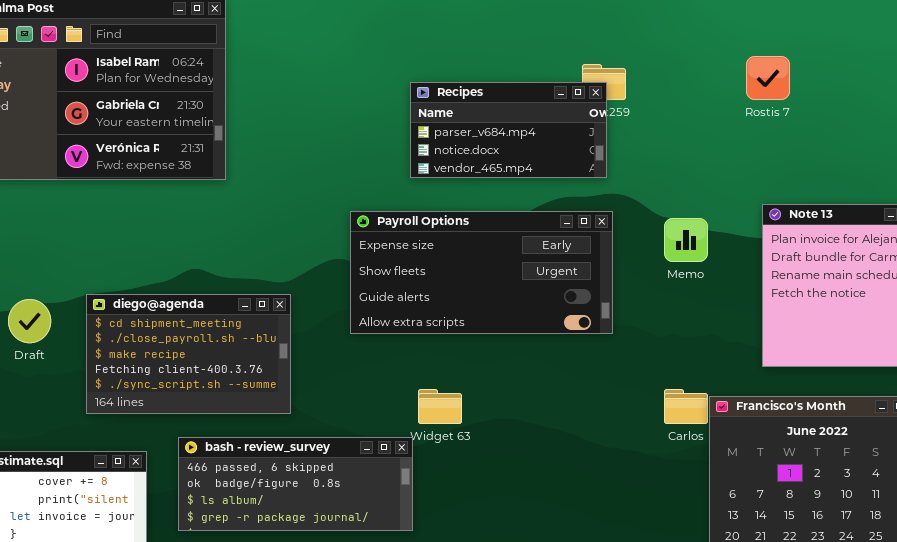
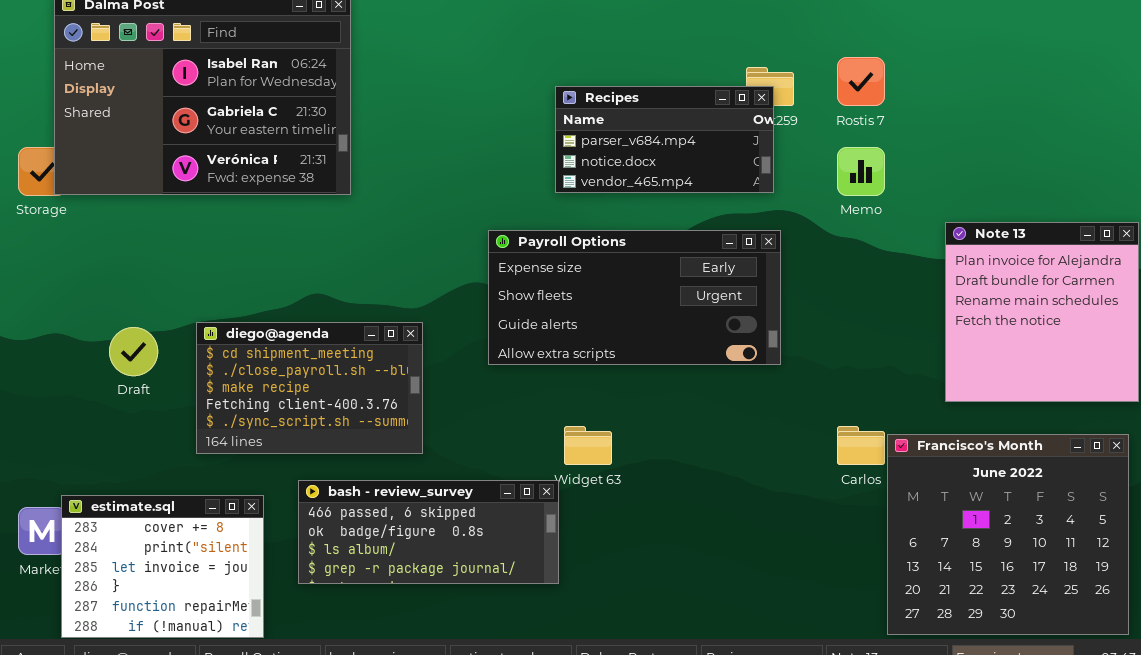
Rostis 7: [746,56,790,100] -> [837,57,885,106], moved
Memo: [664,218,708,262] -> [837,147,885,196], moved

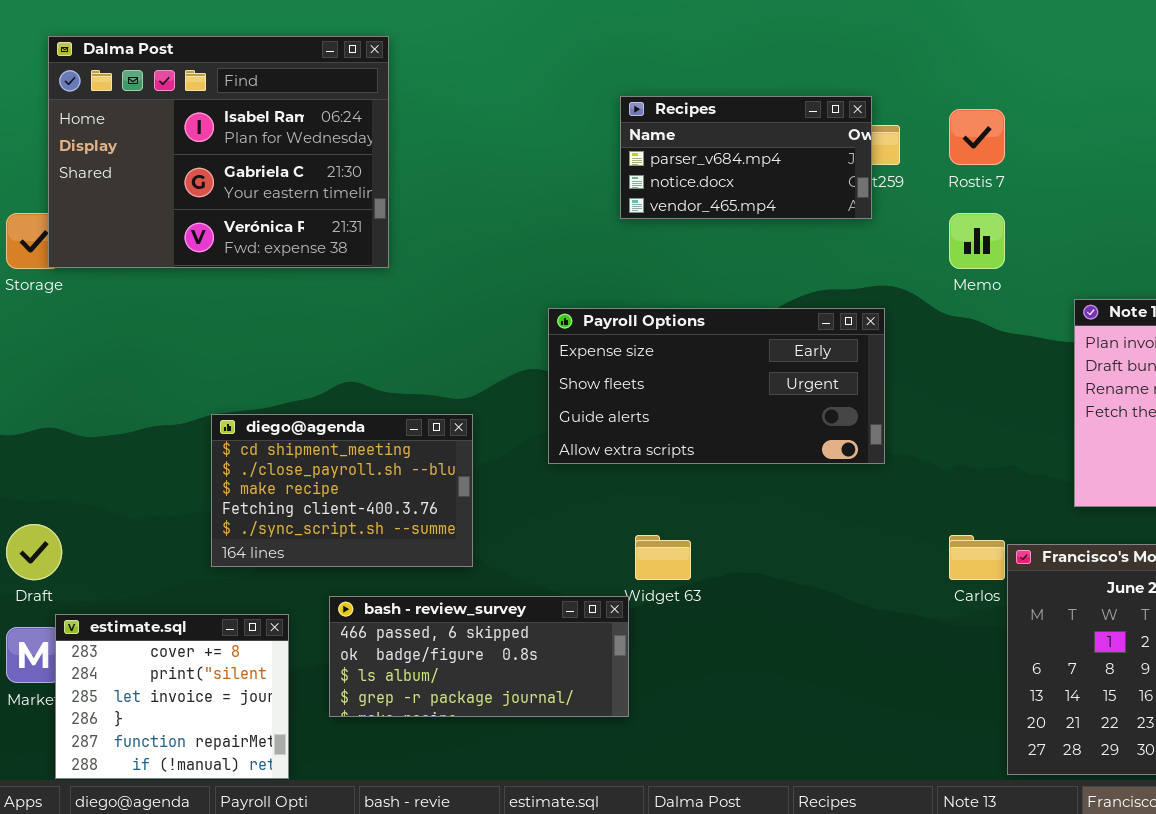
Recipes: [555,86,774,193] -> [620,96,872,219], moved
Draft: [109,327,158,376] -> [6,524,62,580], moved

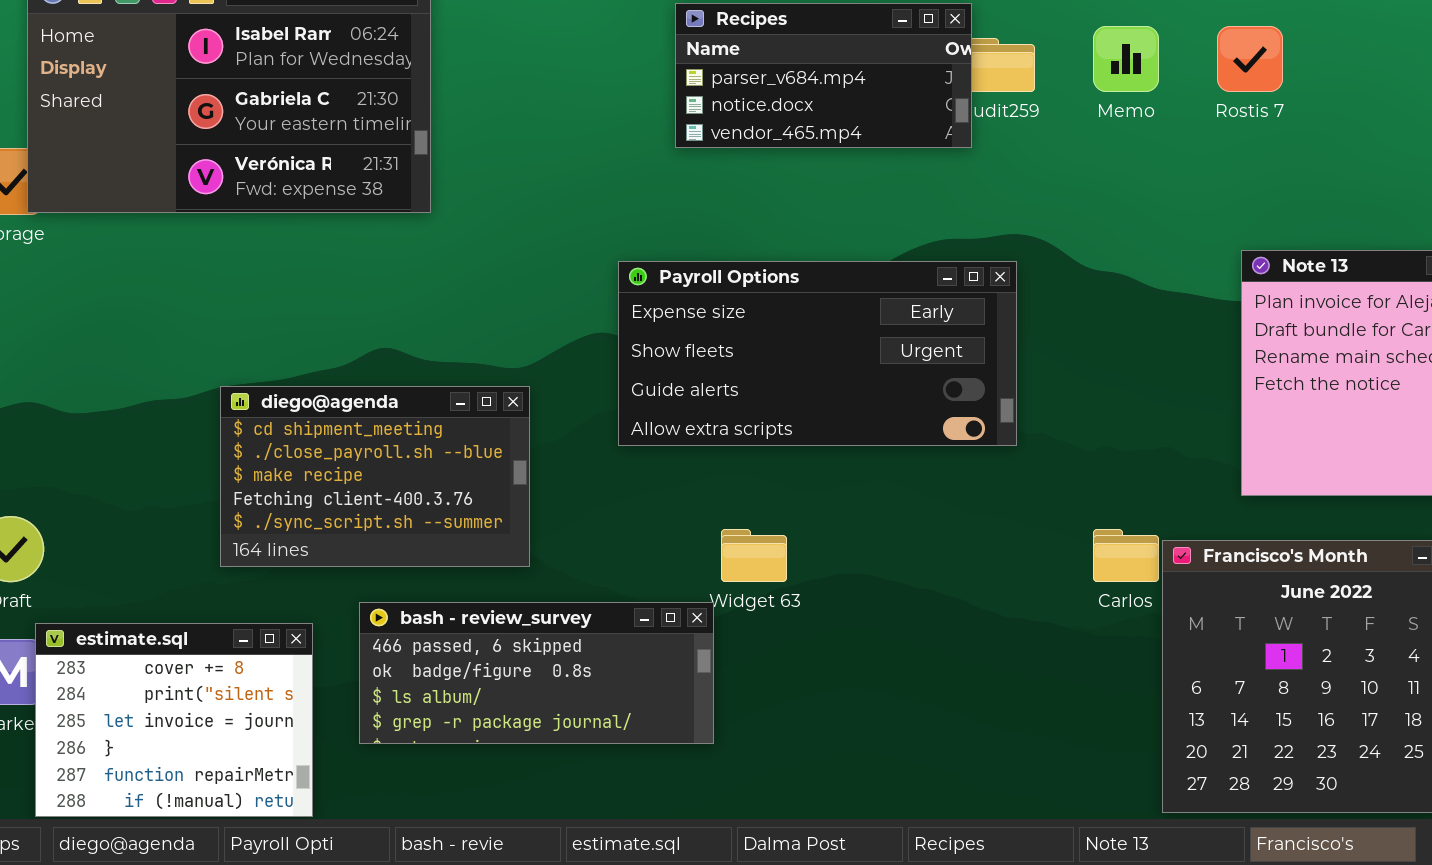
Recipes: [620,96,872,219] -> [675,3,972,148], moved
Rostis 7: [949,109,1005,165] -> [1217,26,1283,92], moved
Memo: [949,213,1005,269] -> [1093,26,1159,92], moved

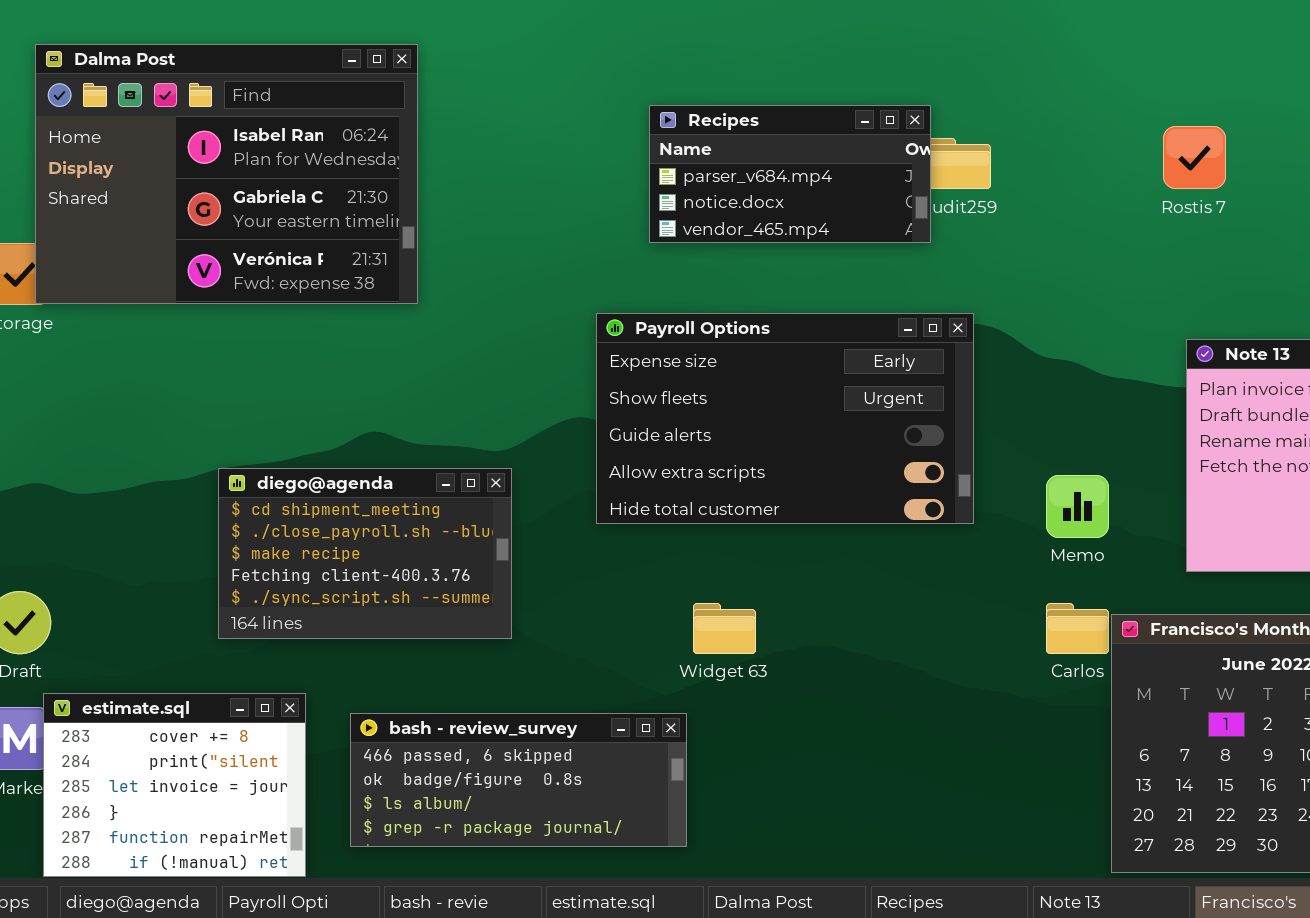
Memo: [1093,26,1159,92] -> [1046,475,1109,538], moved
Payroll Options: [618,261,1017,446] -> [596,313,974,524], resized
bash - review_survey: [359,602,714,744] -> [350,713,687,847], moved

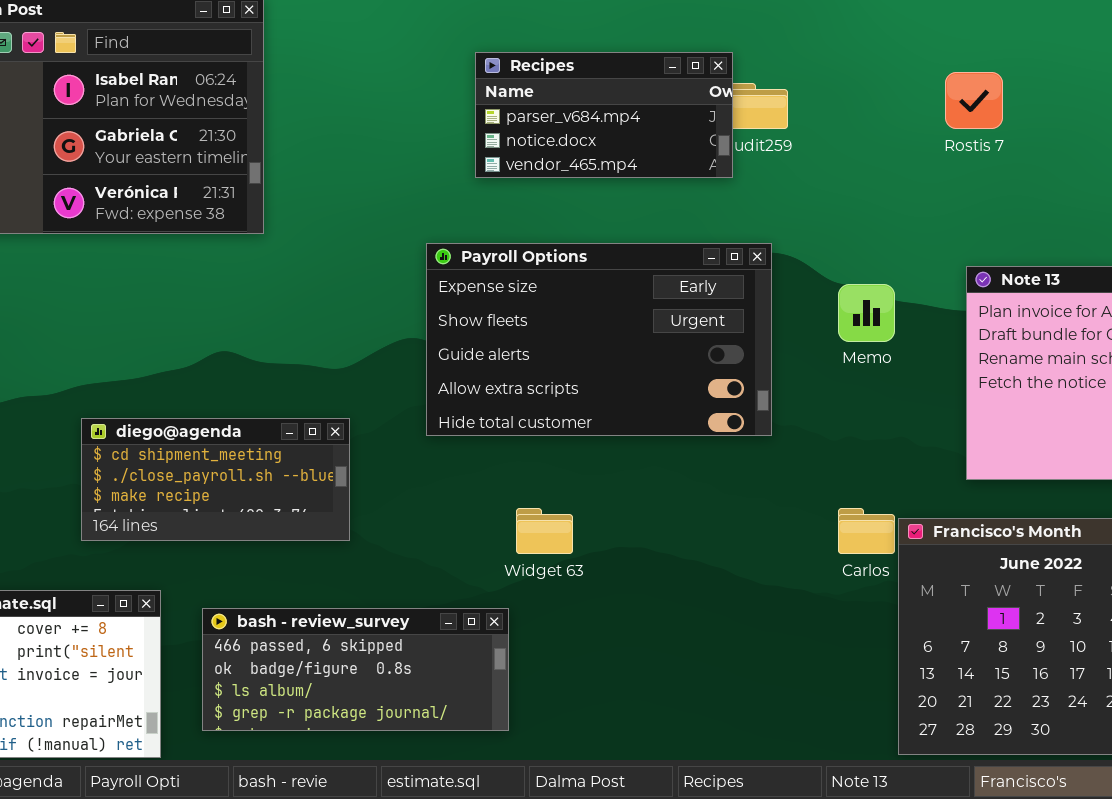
diego@agenda: [218,468,512,639] -> [81,418,350,541], resized
Memo: [1046,475,1109,538] -> [838,284,895,342], moved

